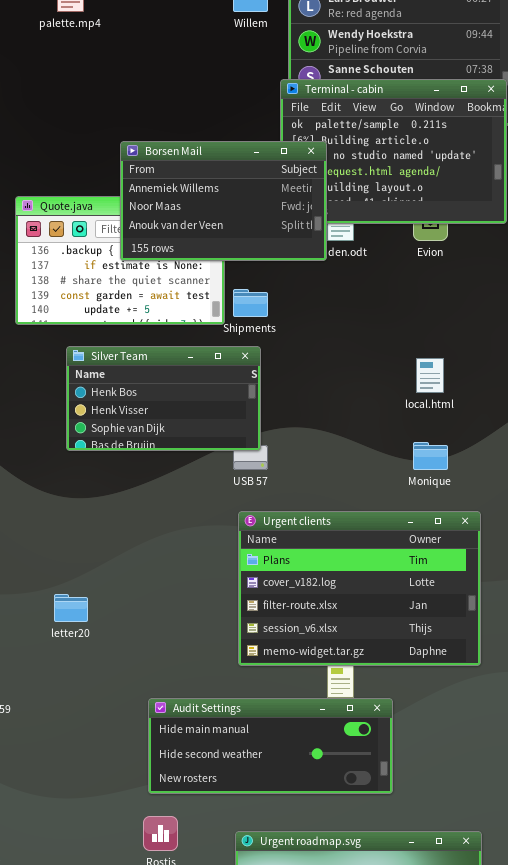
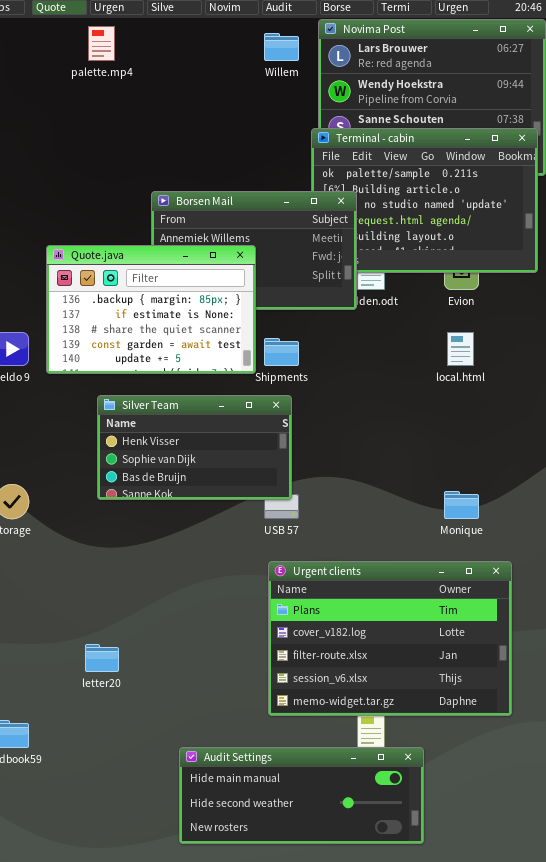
Quote.java: [15,196,225,325] -> [46,245,256,374], raised
Silver Team: [66,346,261,451] -> [97,395,292,500], scrolled down 1 row
local.html: [416,358,444,393] -> [447,332,474,366], moved

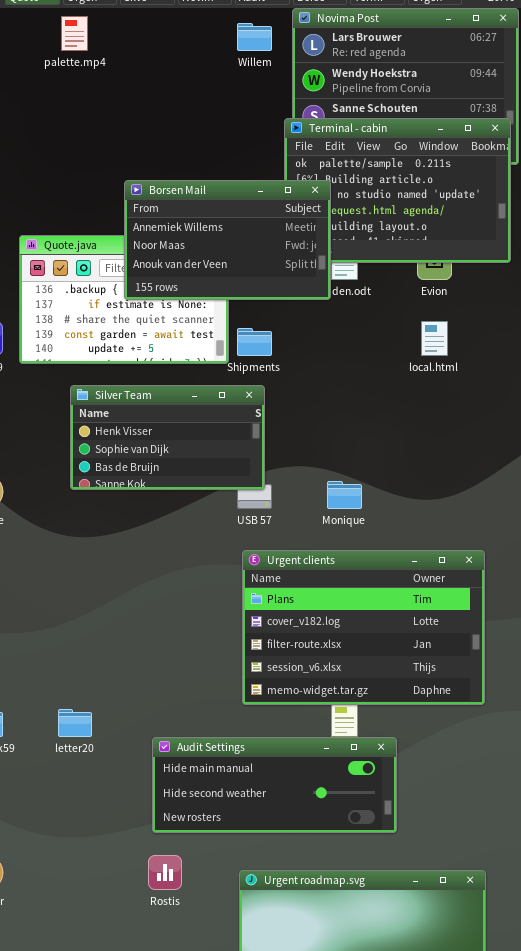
Borsen Mail: [151,191,357,310] -> [124,180,331,300], raised
Monique: [444,491,479,519] -> [327,481,362,509], moved
letter20: [85,644,119,672] -> [58,709,92,737], moved

